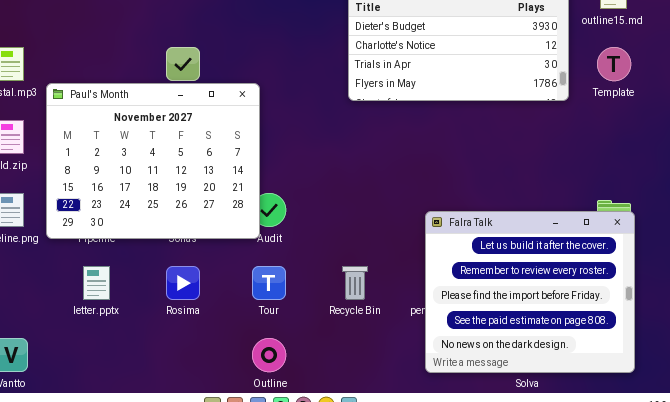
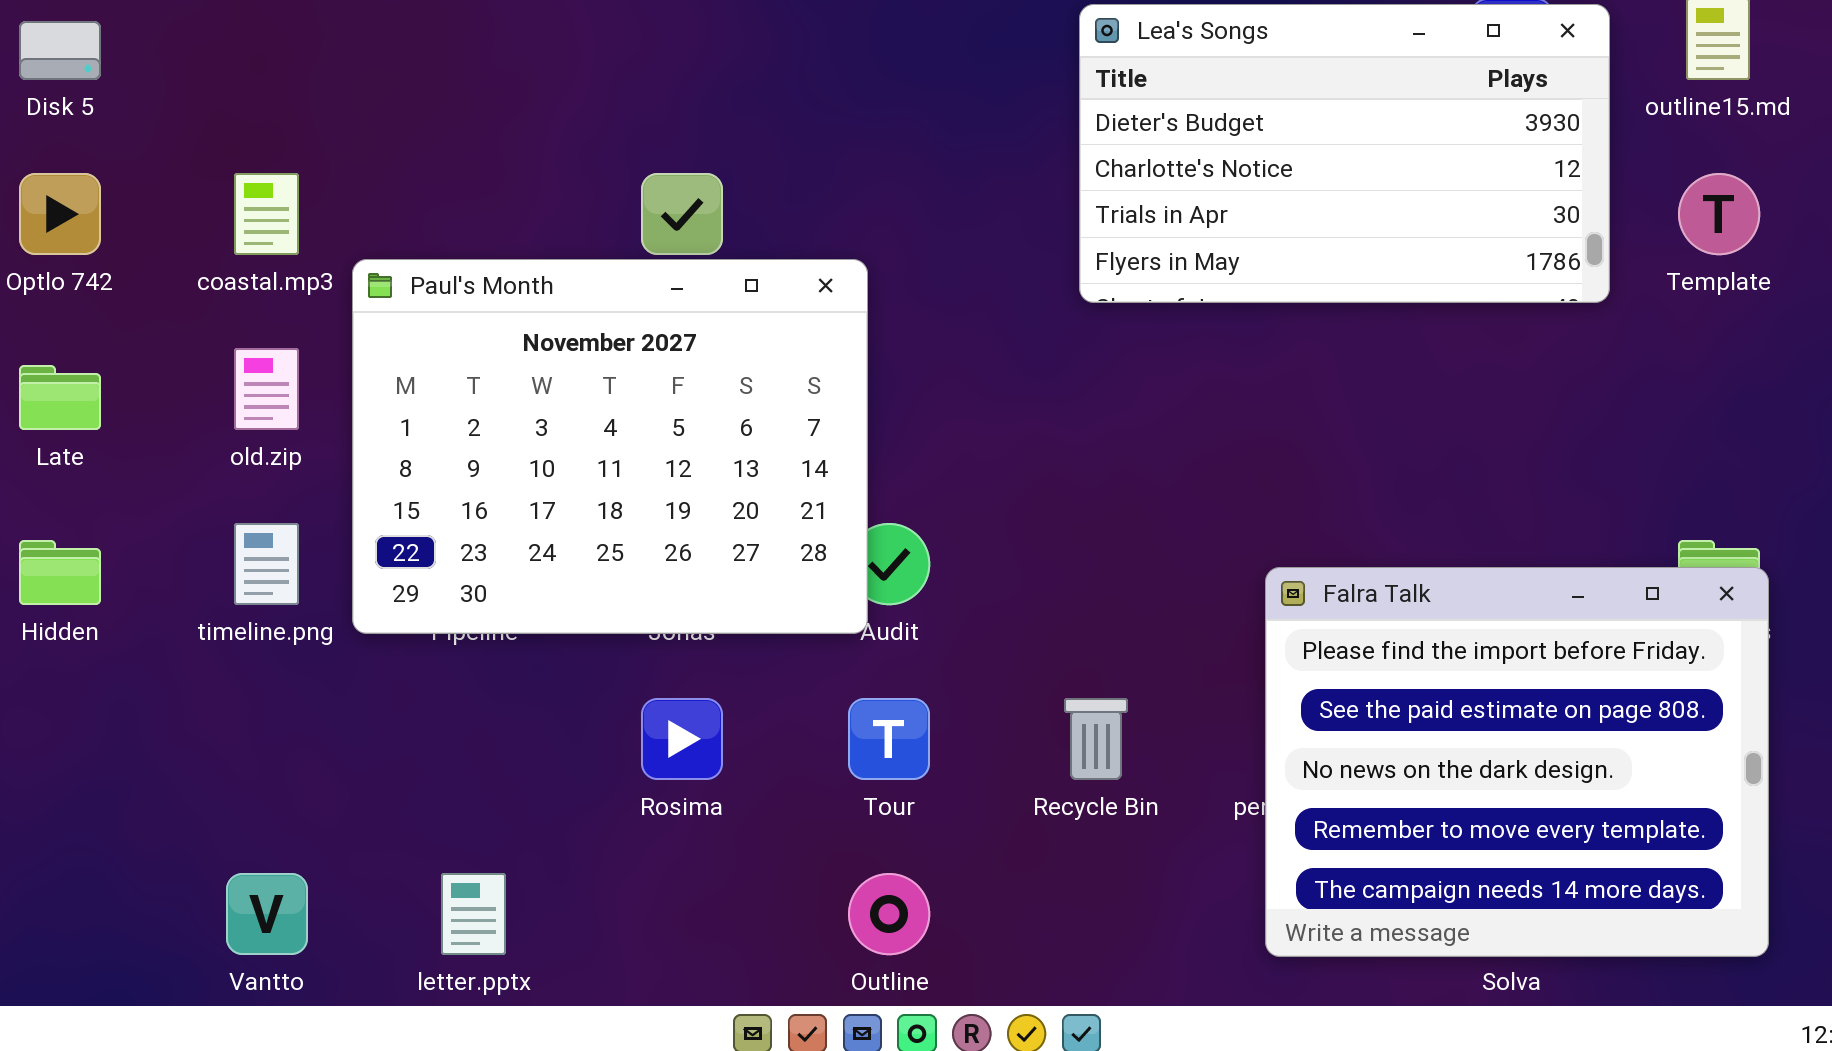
Falra Talk: [425,211,635,373] -> [1265,567,1769,957], scrolled down 2 rows
letter.pptx: [83,266,110,300] -> [441,873,506,955], moved

